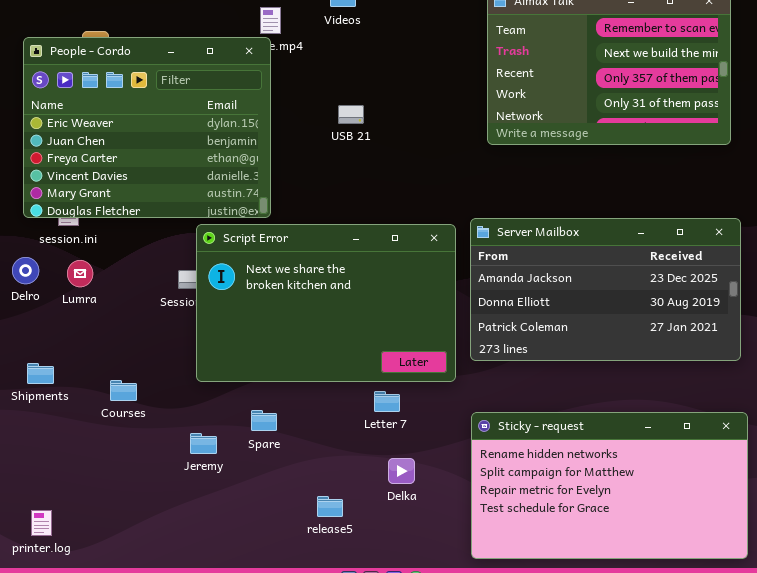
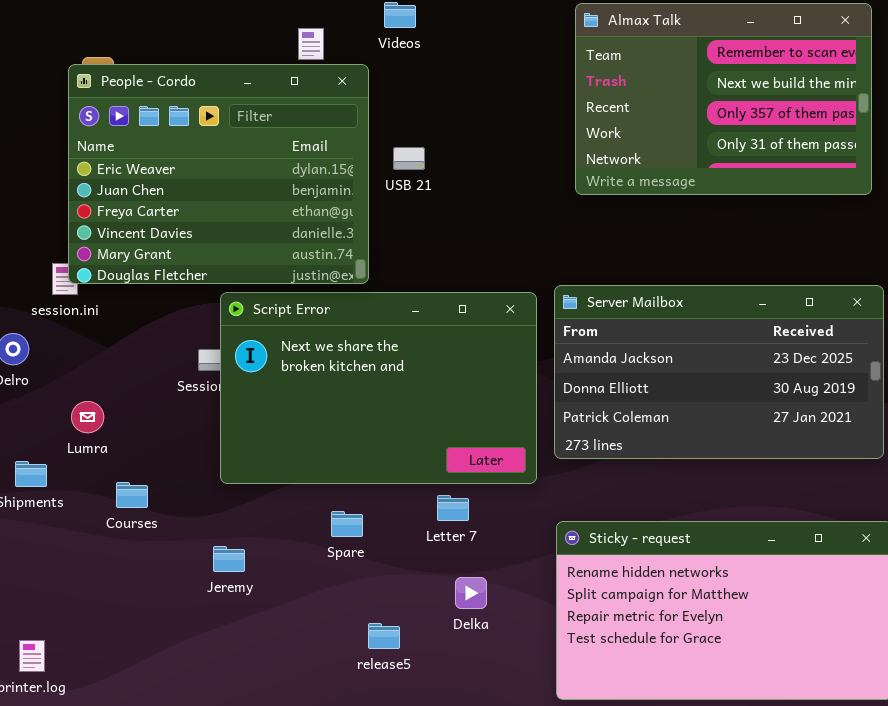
People - Cordo: [23,37,271,218] -> [68,64,369,284], moved
Lumra: [67,260,93,287] -> [71,401,104,433], moved
Spare: [251,410,277,431] -> [331,511,363,537], moved

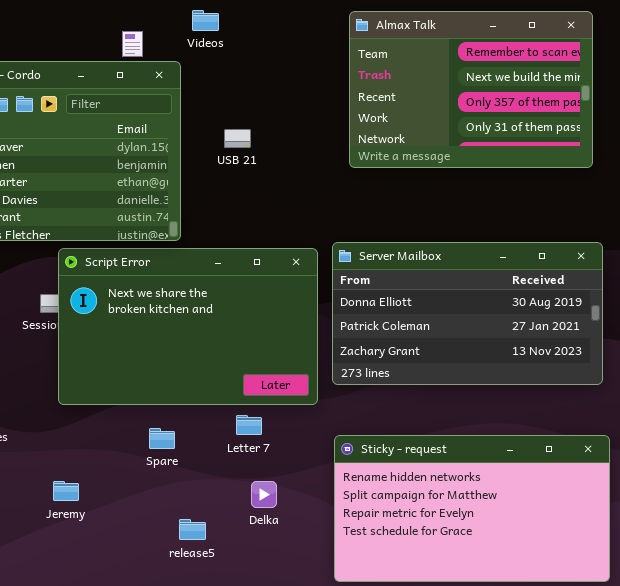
USB 21: [393,147,425,170] -> [224,129,251,148], moved
Server Mailbox: [554,285,884,459] -> [332,242,603,385], scrolled down 1 row
Jeremy: [213,546,245,572] -> [53,481,79,501], moved

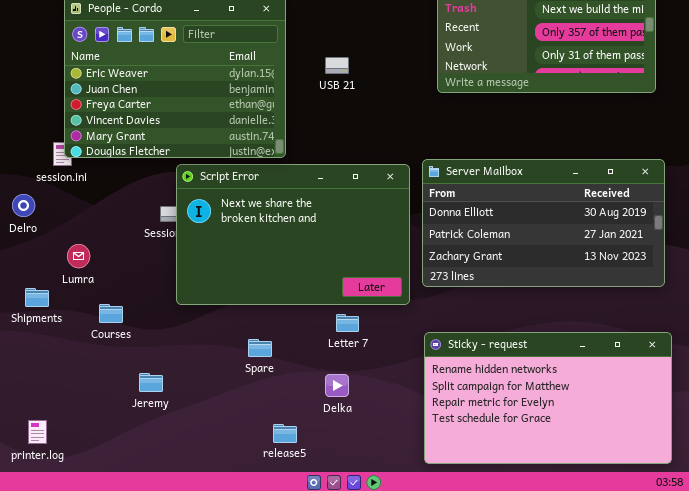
Spare: [149,428,175,449] -> [248,339,272,357], moved
Jeremy: [53,481,79,501] -> [139,373,163,392], moved
Delka: [251,481,277,508] -> [325,374,349,397], moved
release5: [179,519,206,540] -> [273,424,297,443], moved

